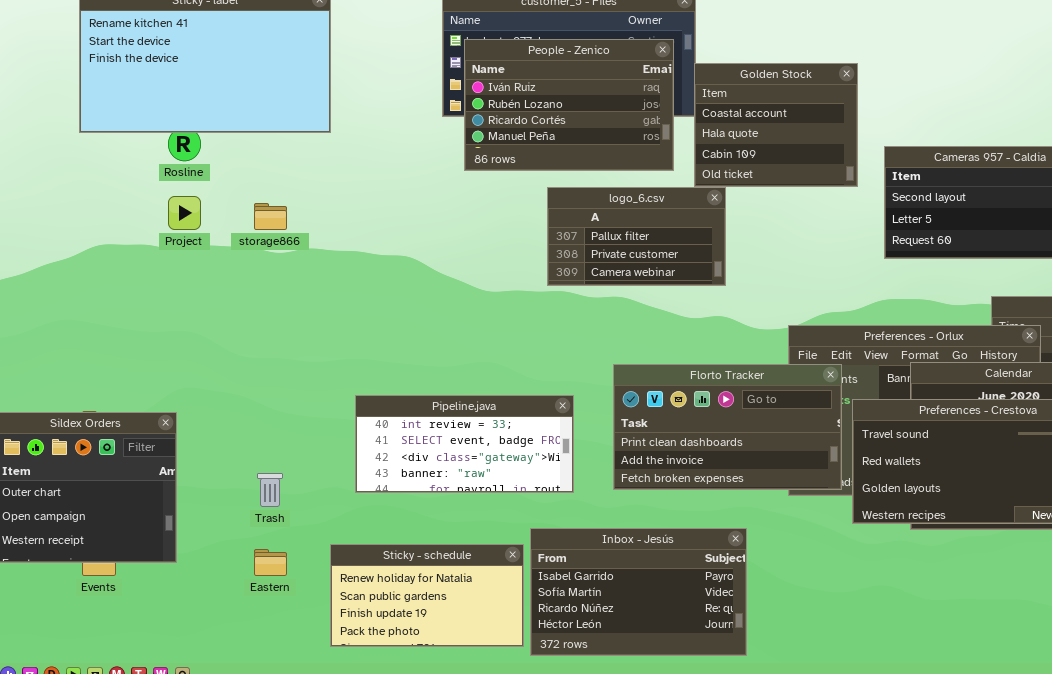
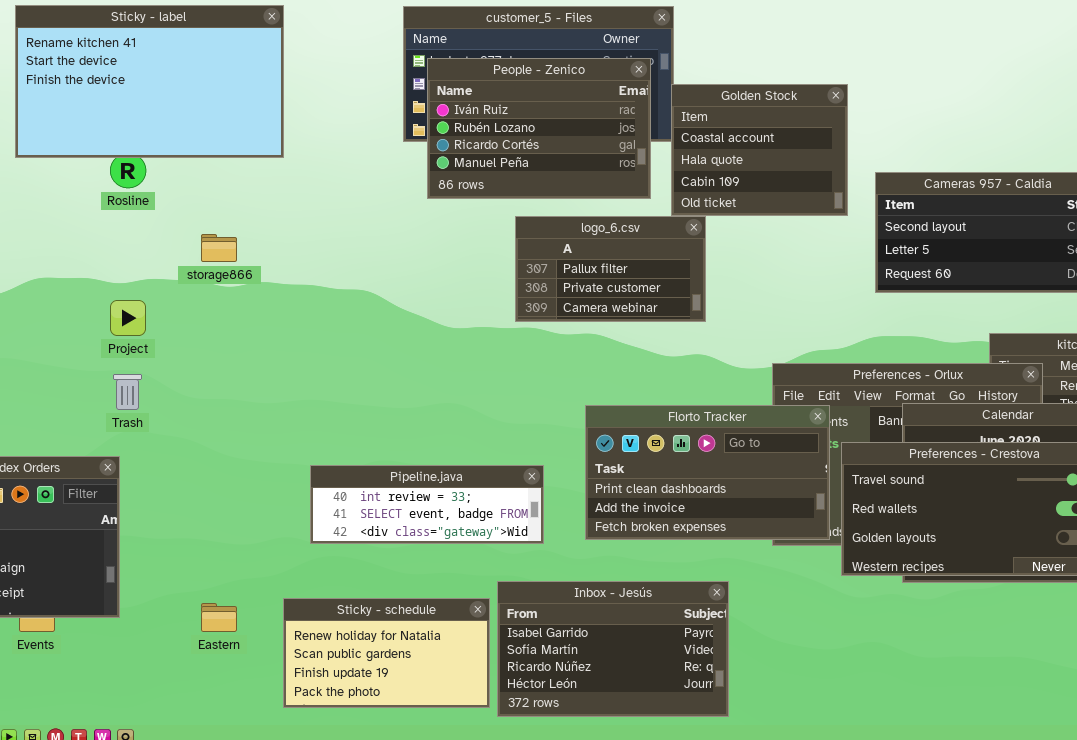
Project: [168,196,201,230] -> [110,300,146,336], moved
Pipeline.java: [355,395,574,493] -> [310,465,544,544], resized
Trash: [257,473,283,507] -> [113,374,142,410], moved

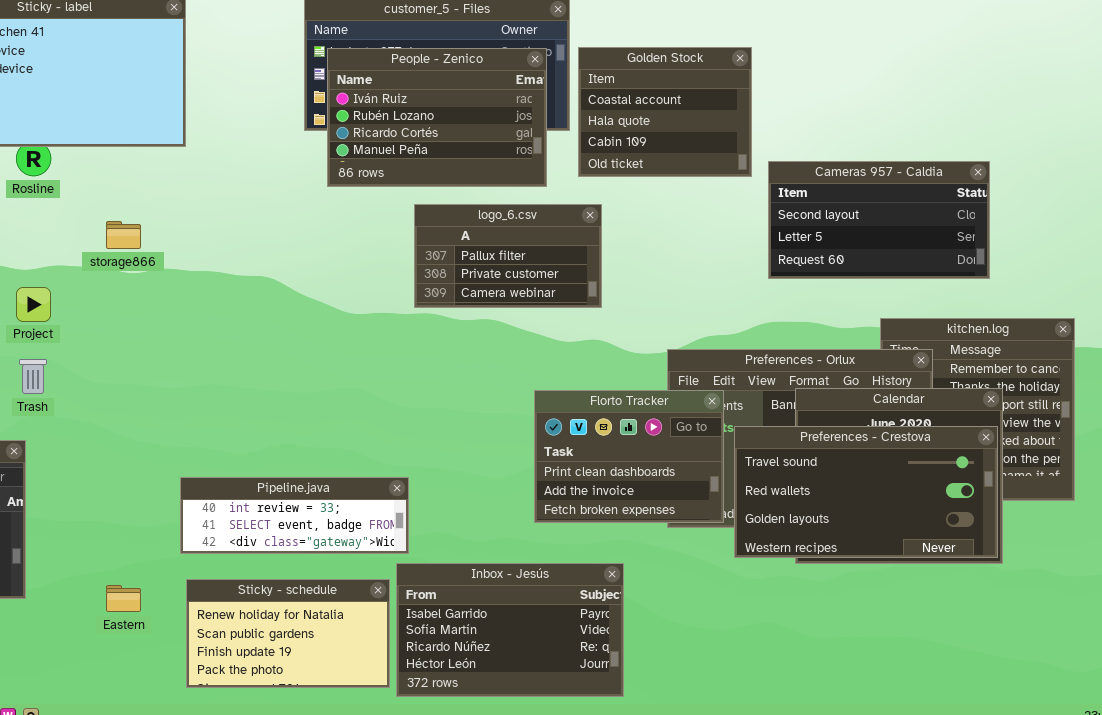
Golden Stock: [671,84,848,216] -> [578,47,752,177], moved
Florto Tracker: [585,405,830,540] -> [534,390,724,523], resized
Pipeline.java: [310,465,544,544] -> [180,477,409,554], moved

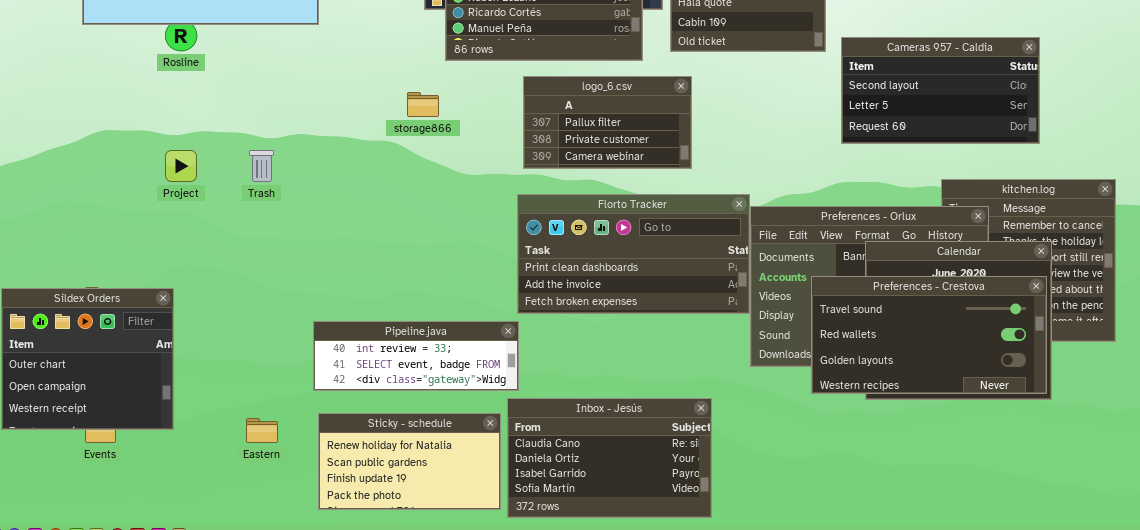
storage866: [106,221,141,249] -> [407,92,439,117], moved
Trash: [19,359,47,394] -> [249,150,274,182], moved
Florto Tracker: [534,390,724,523] -> [517,194,750,314], moved, resized
Inbox - Jesús: [396,563,624,697] -> [507,398,712,518], scrolled up 2 rows

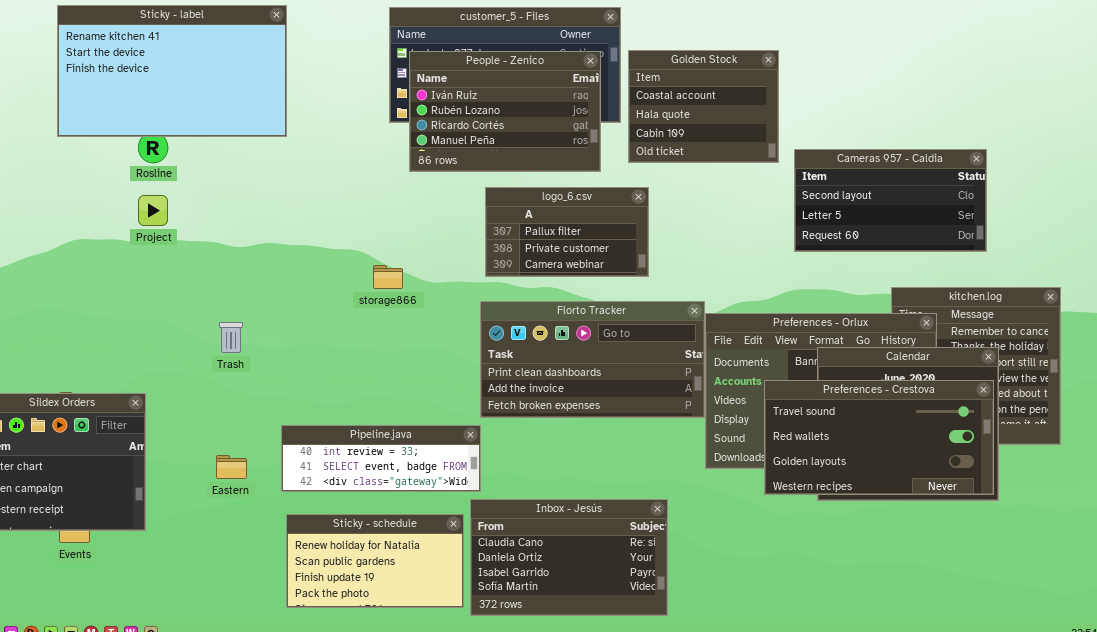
storage866: [407,92,439,117] -> [373,265,403,289], moved
Project: [165,150,197,182] -> [138,195,168,226], moved
Trash: [249,150,274,182] -> [219,322,243,353], moved
Eastern: [246,418,278,443] -> [216,455,247,479], moved

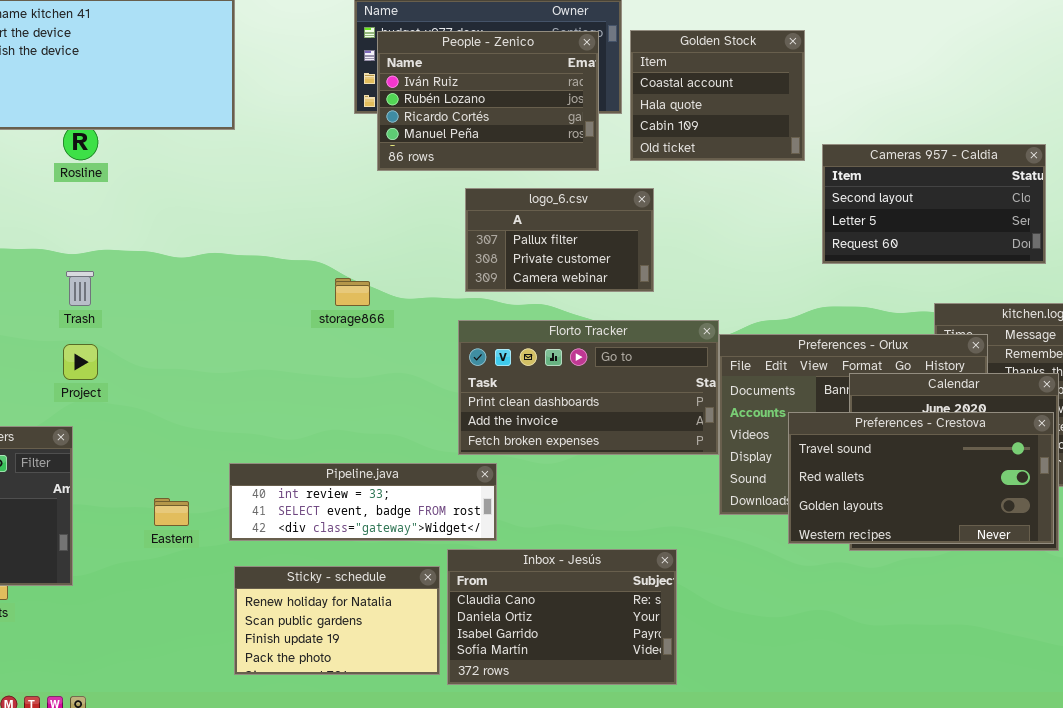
Project: [138,195,168,226] -> [63,344,98,380], moved
Trash: [219,322,243,353] -> [66,271,94,306], moved
Pipeline.java: [281,425,481,492] -> [229,463,497,541], resized

